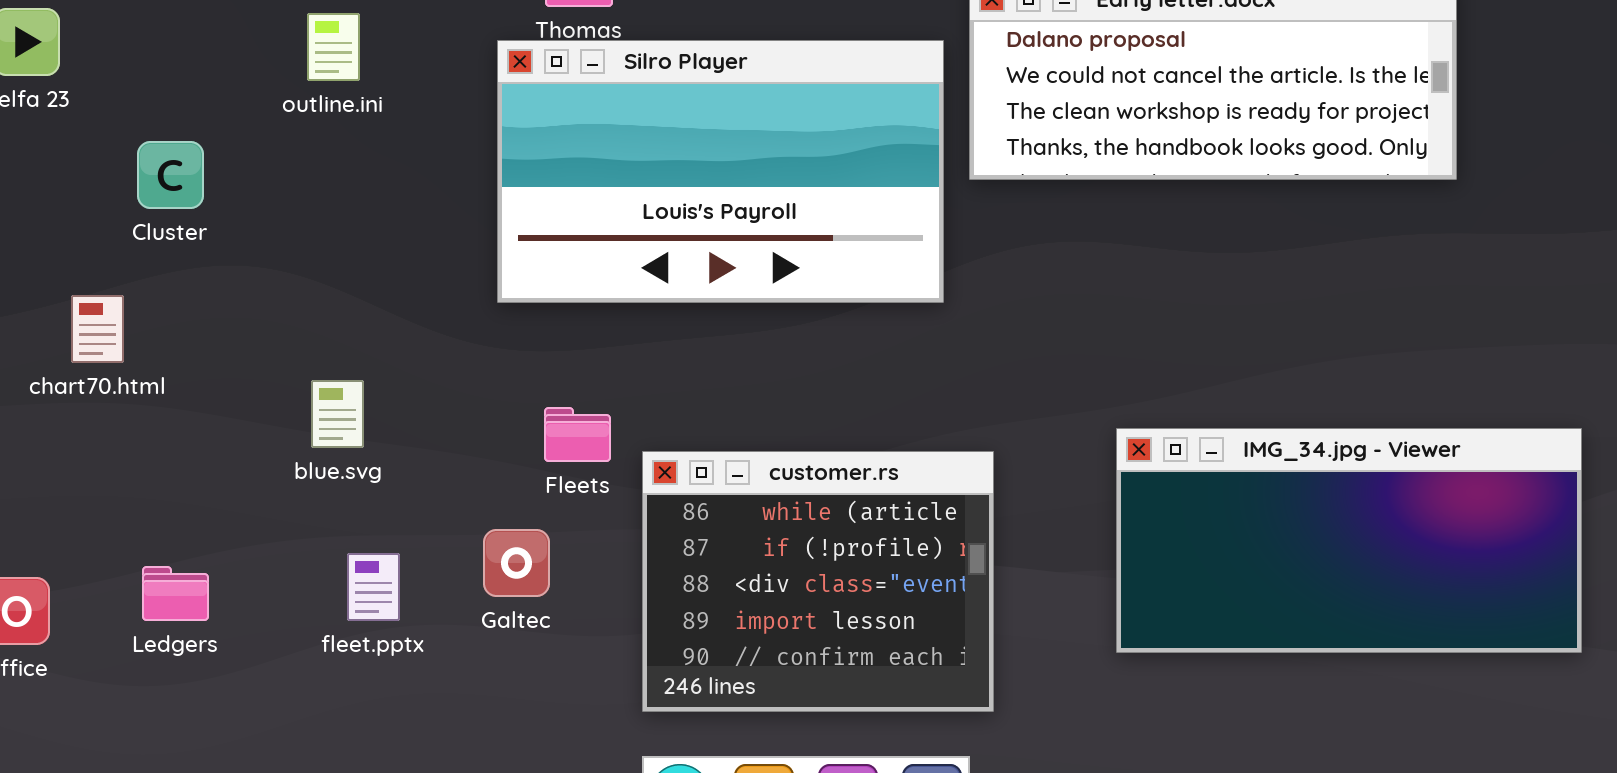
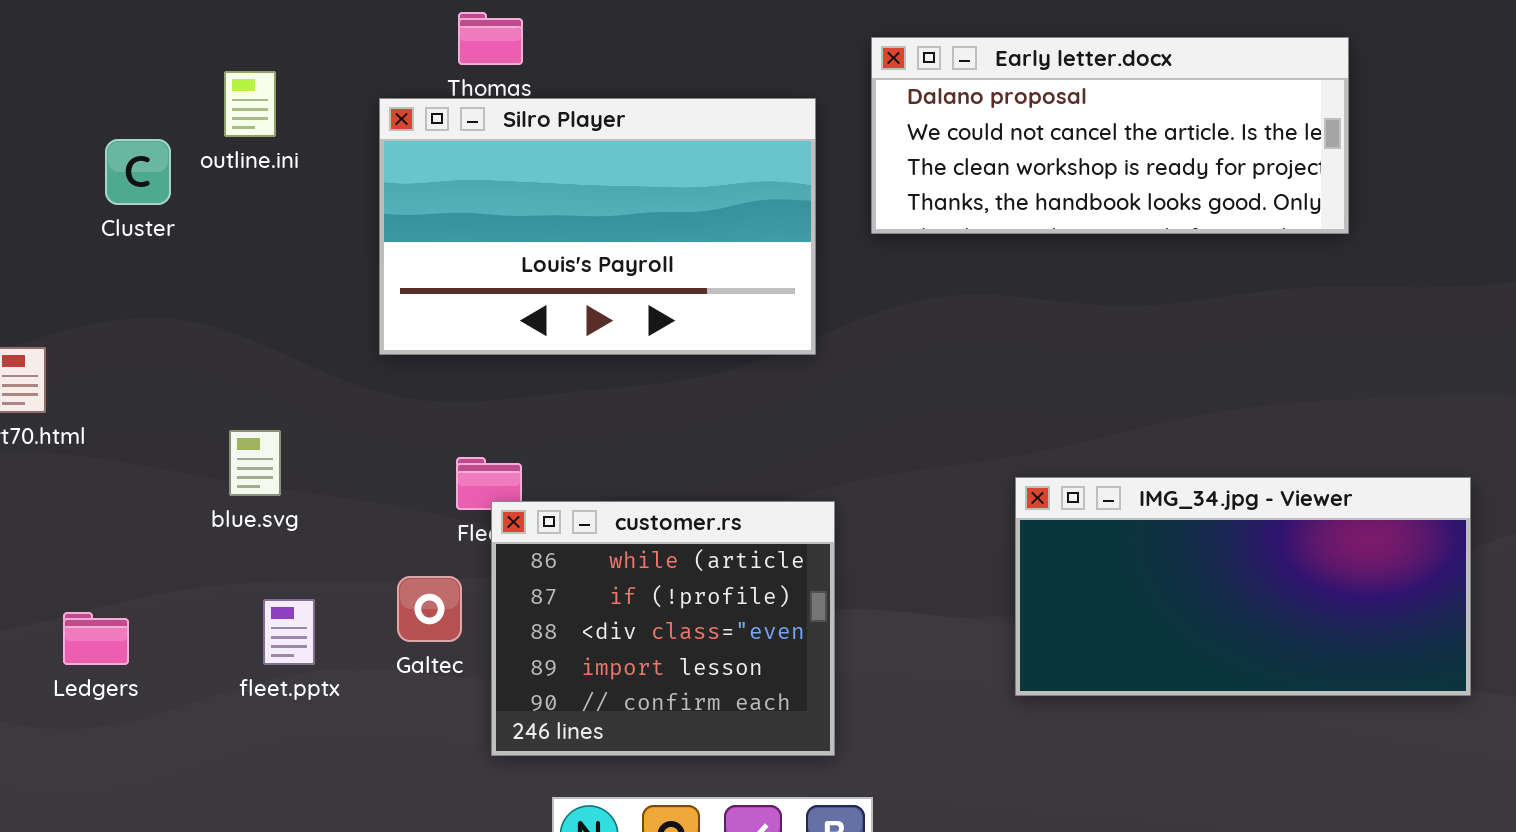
Silro Player: [497,40,944,303] -> [379,98,816,355], moved
Cluster: [137,141,204,209] -> [105,139,171,205], moved
customer.rs: [642,451,994,712] -> [491,501,835,756], moved

